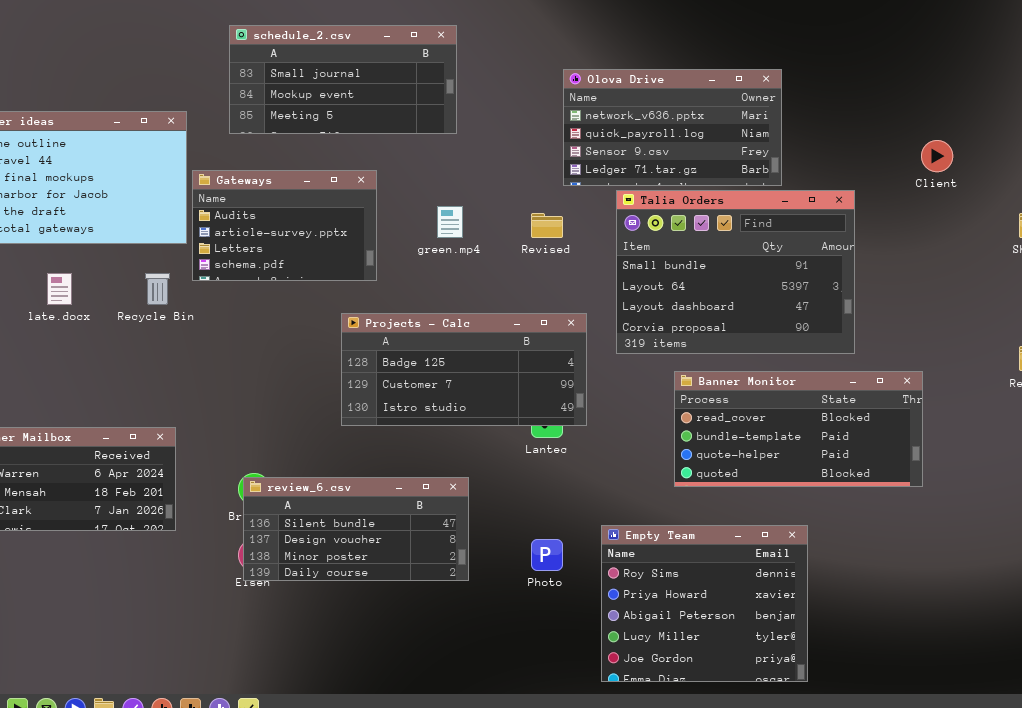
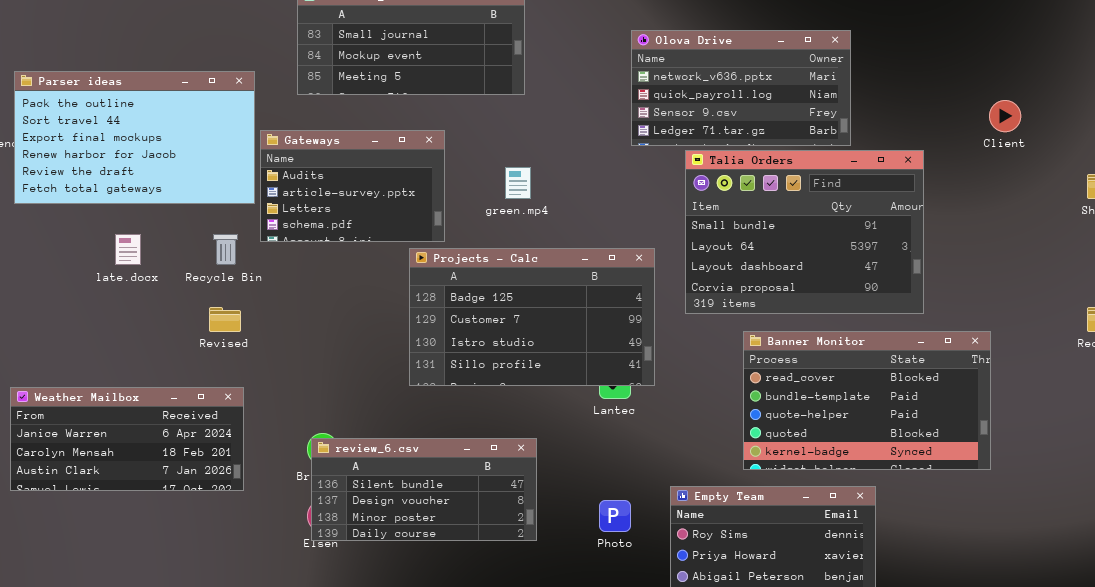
Revised: [531,213,563,238] -> [209,307,241,332], moved
Projects - Calc: [341,313,587,426] -> [409,248,655,386], resized
Banner Monitor: [674,371,923,487] -> [743,331,991,470], resized

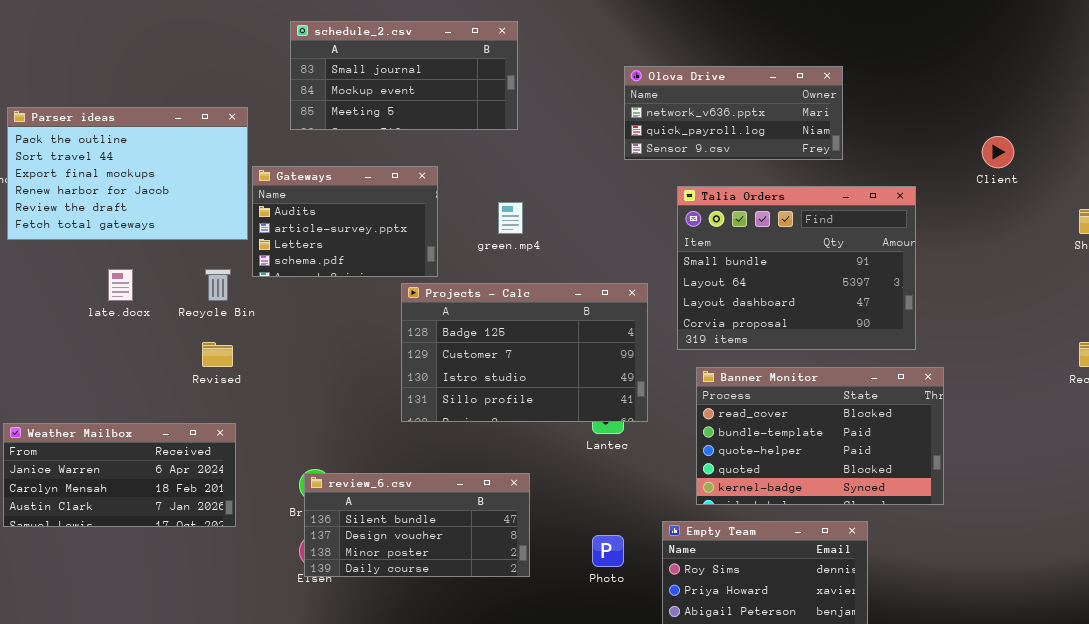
Olova Drive: [631,30,851,146] -> [624,66,843,160], resized
Banner Monitor: [743,331,991,470] -> [696,367,944,505], moved

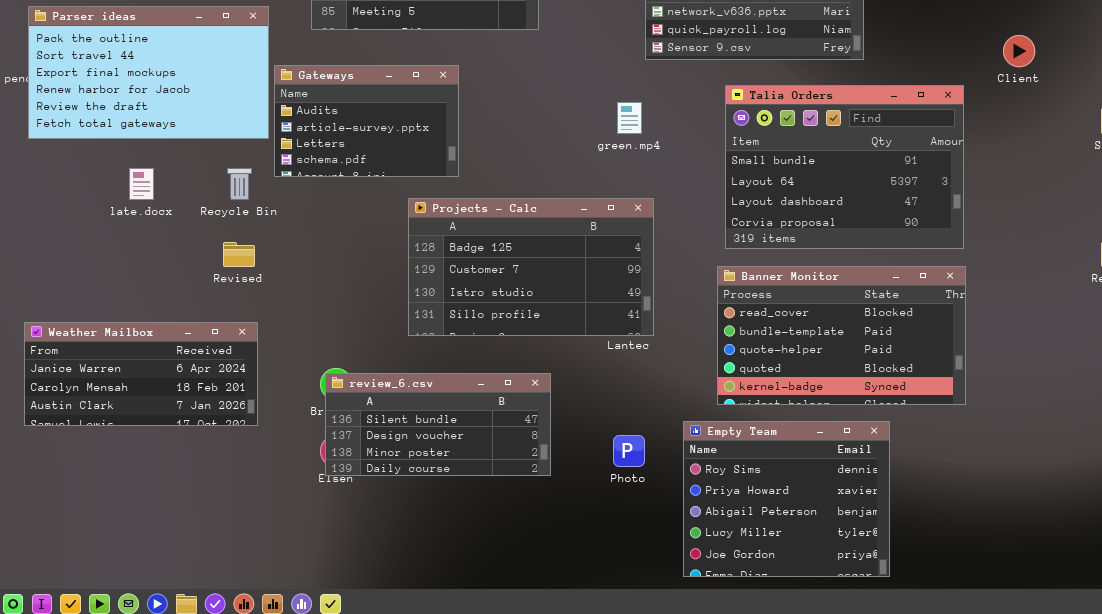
Talia Orders: [677,186,916,350] -> [725,85,964,249], moved
green.mp4: [498,202,523,234] -> [617,102,642,134], moved
Projects - Calc: [401,283,648,422] -> [408,198,654,336], moved

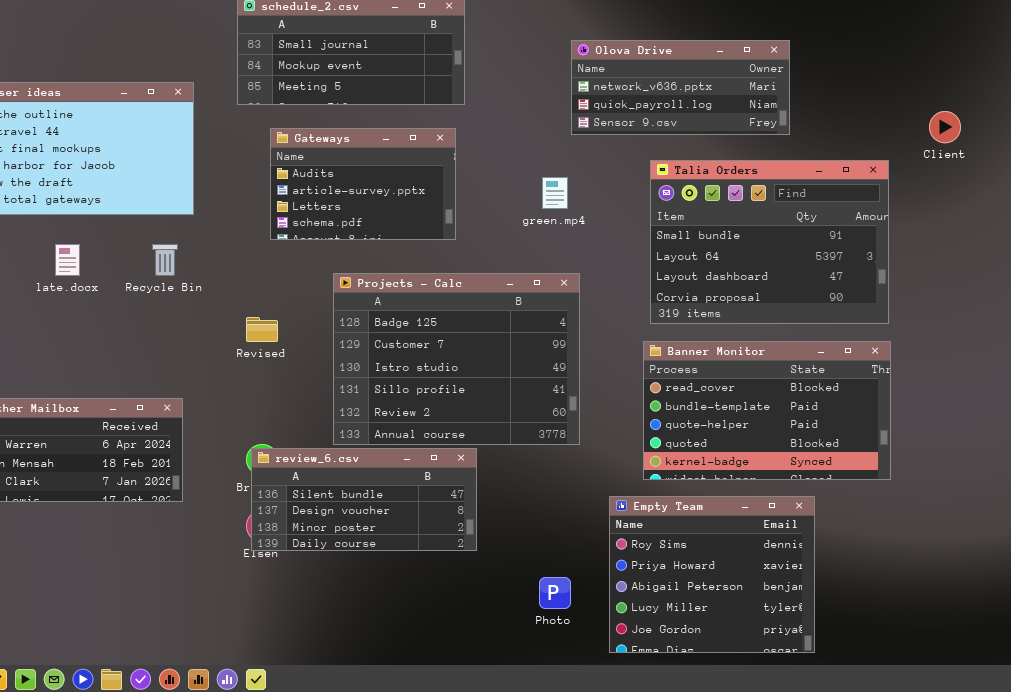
Gateways: [274,65,459,177] -> [270,128,456,240], moved
Projects - Calc: [408,198,654,336] -> [333,273,580,445], resized
Revised: [223,242,255,267] -> [246,317,278,342], moved
Photo: [613,435,645,467] -> [539,577,571,609], moved

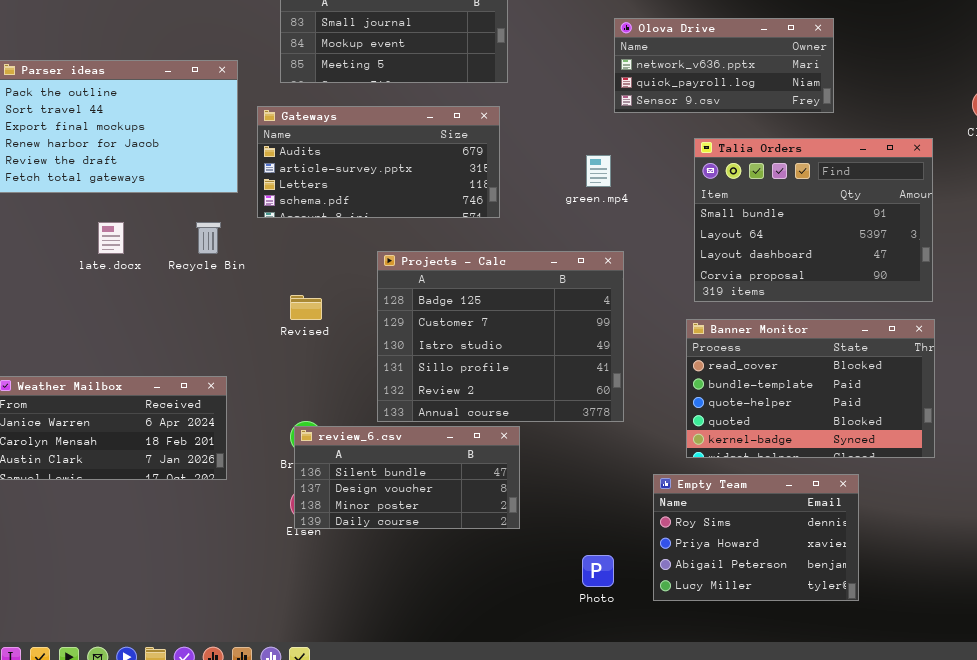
Gateways: [270,128,456,240] -> [257,106,500,218], resized
Empty Team: [609,496,815,653] -> [653,474,859,601], resized

